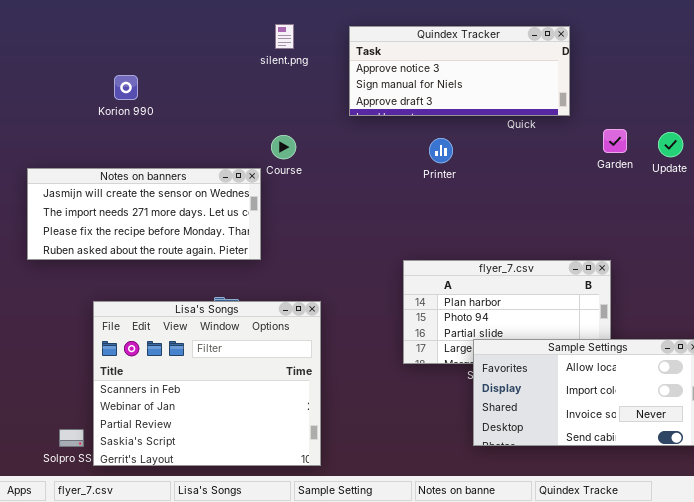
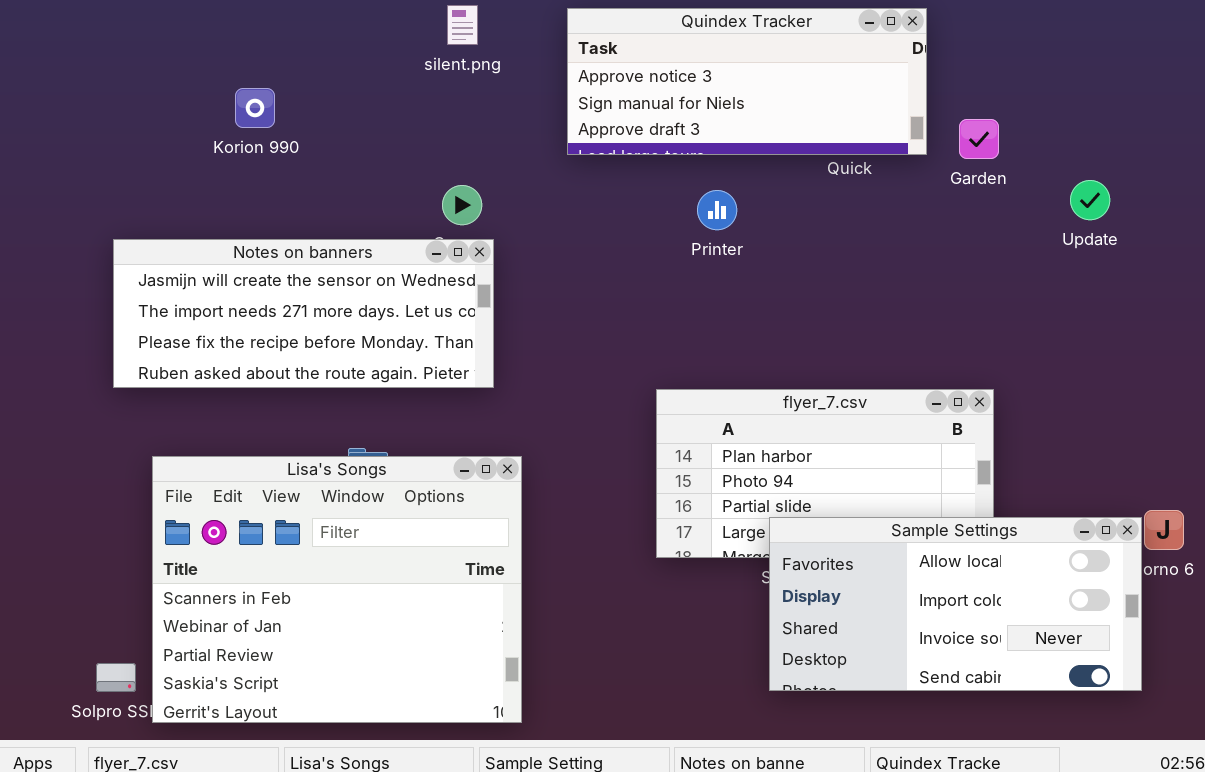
Korion 990: [114,75,138,100] -> [235,88,275,128], moved
Garden: [603,129,627,153] -> [959,119,999,159], moved
Notes on banners: [27,168,261,260] -> [113,239,494,388], moved

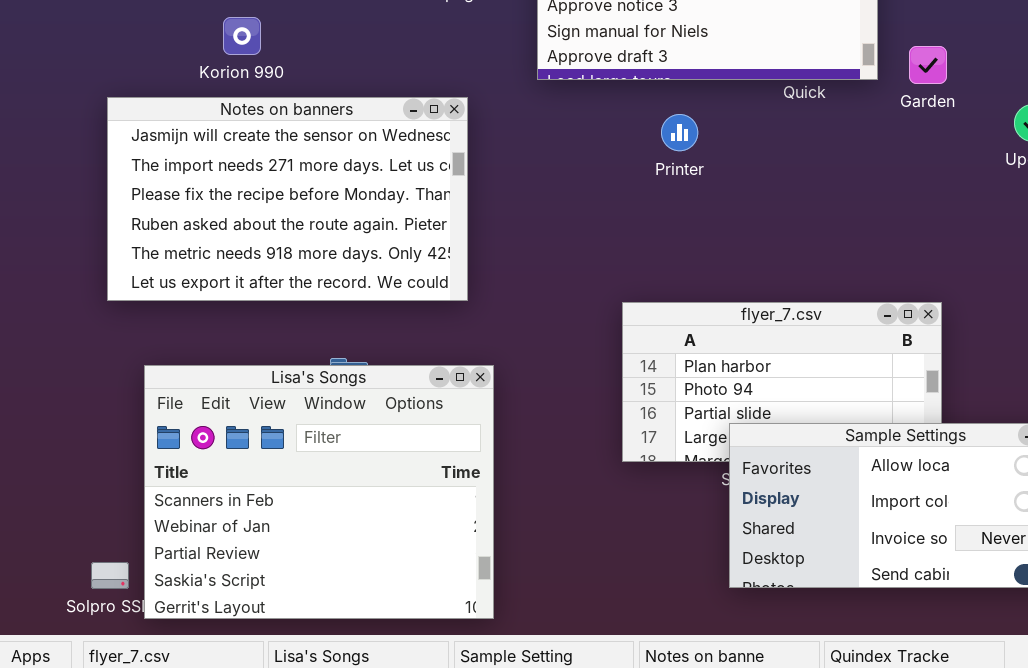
Notes on banners: [113,239,494,388] -> [107,97,468,301], resized

